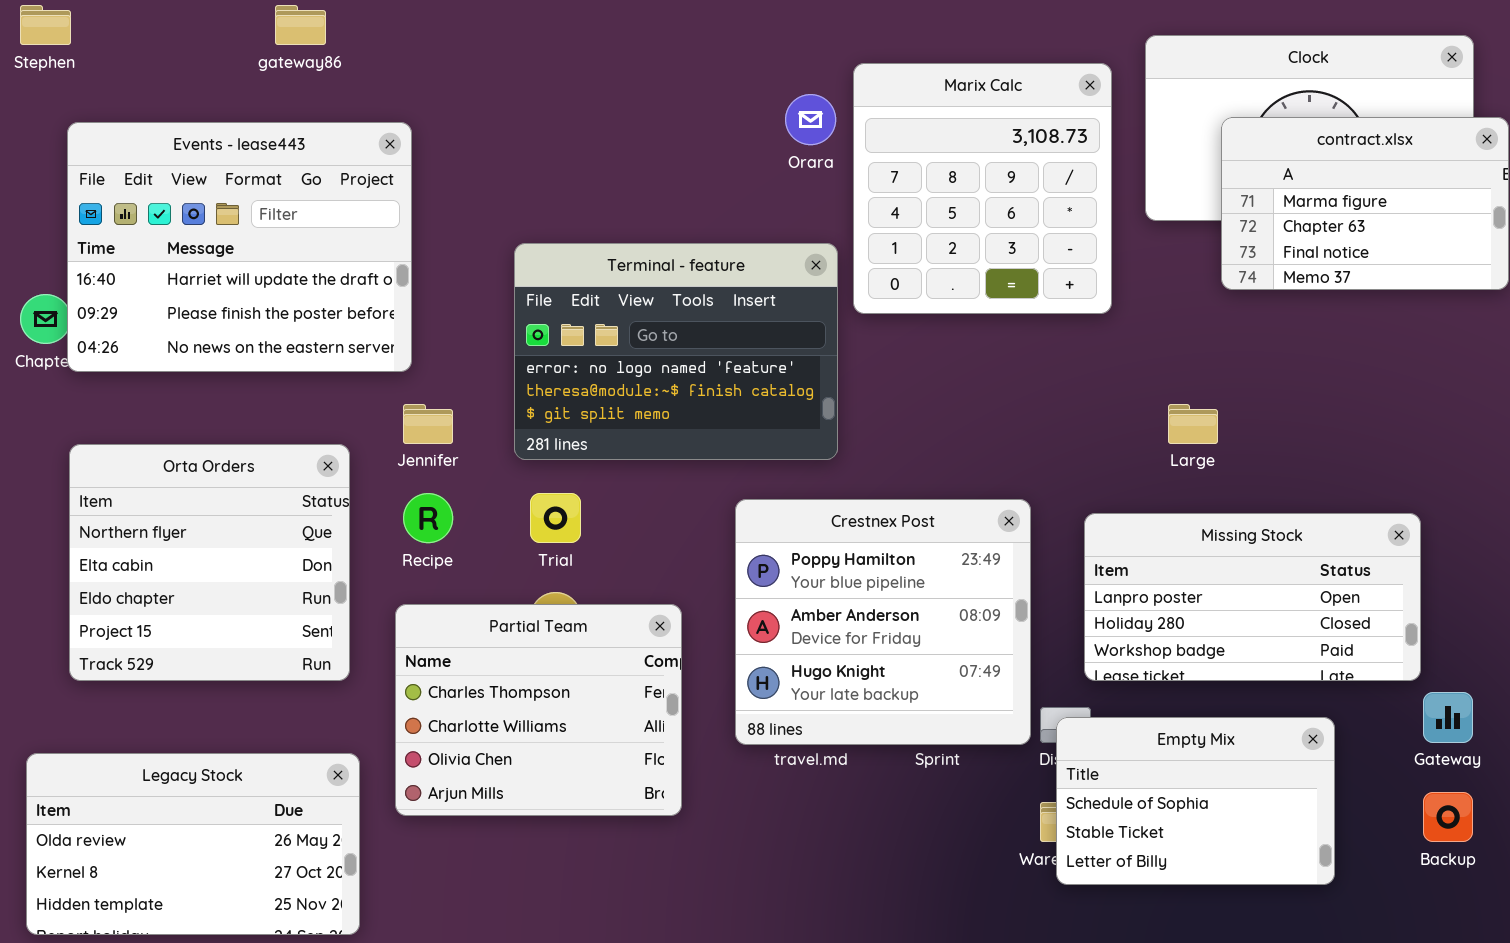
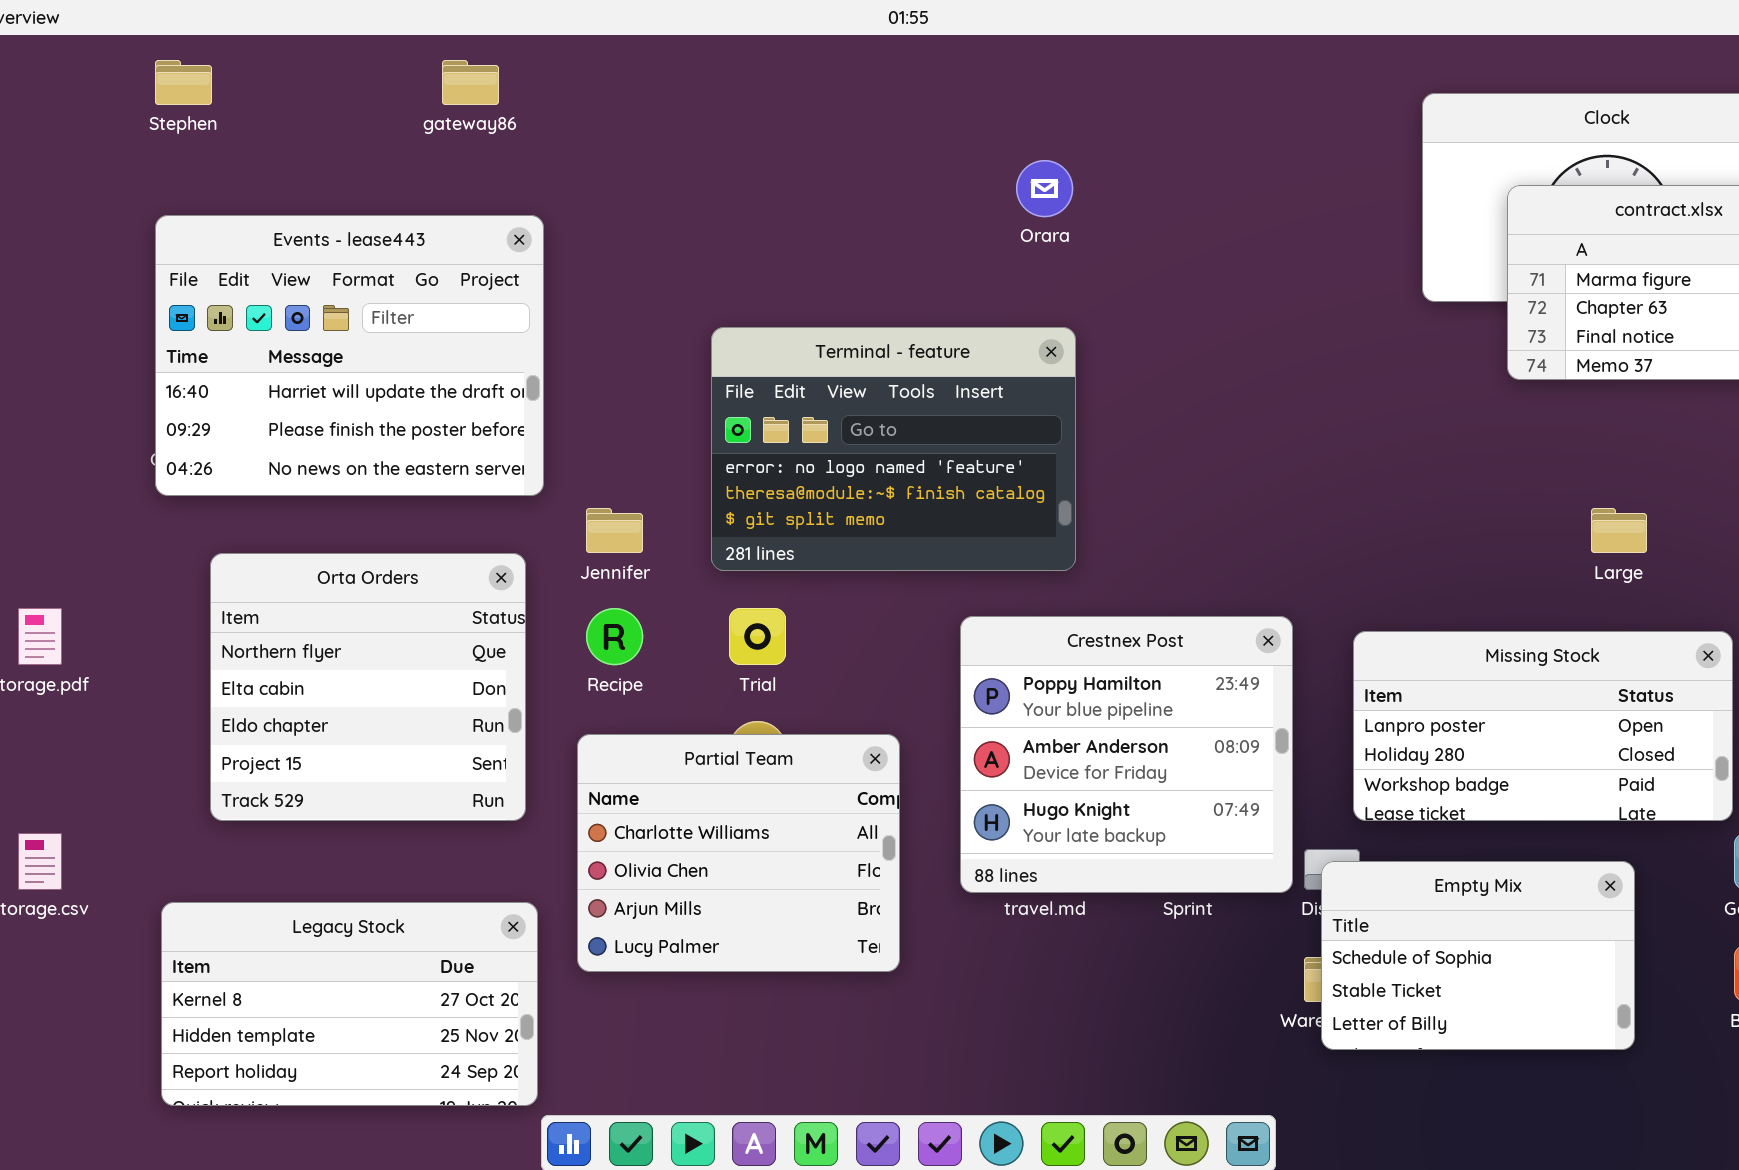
Marix Calc: [853,63,1112,314] -> none, closed
Events - lease443: [67,122,412,372] -> [155,215,544,496], moved
Large: [1168,404,1218,444] -> [1591,508,1647,553], moved
Partial Team: [395,604,682,816] -> [577,734,900,972], scrolled down 1 row
Legacy Stock: [26,753,360,935] -> [161,902,538,1106], scrolled down 1 row

